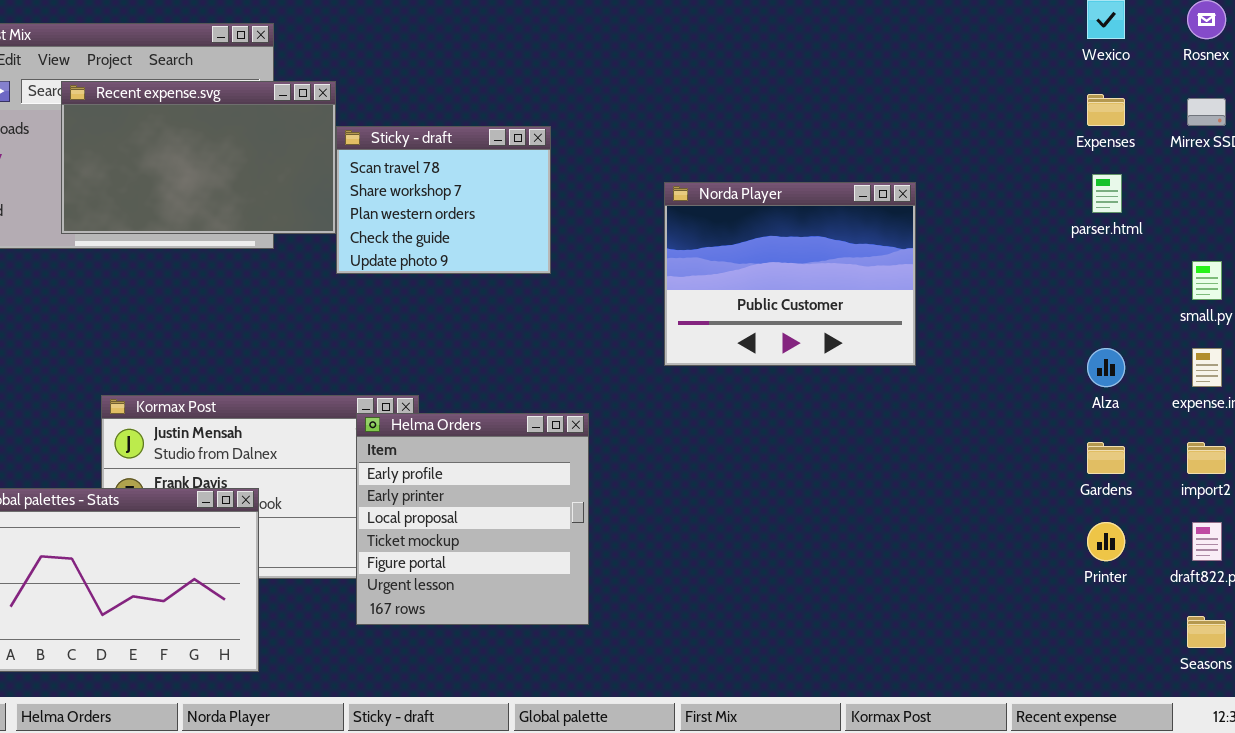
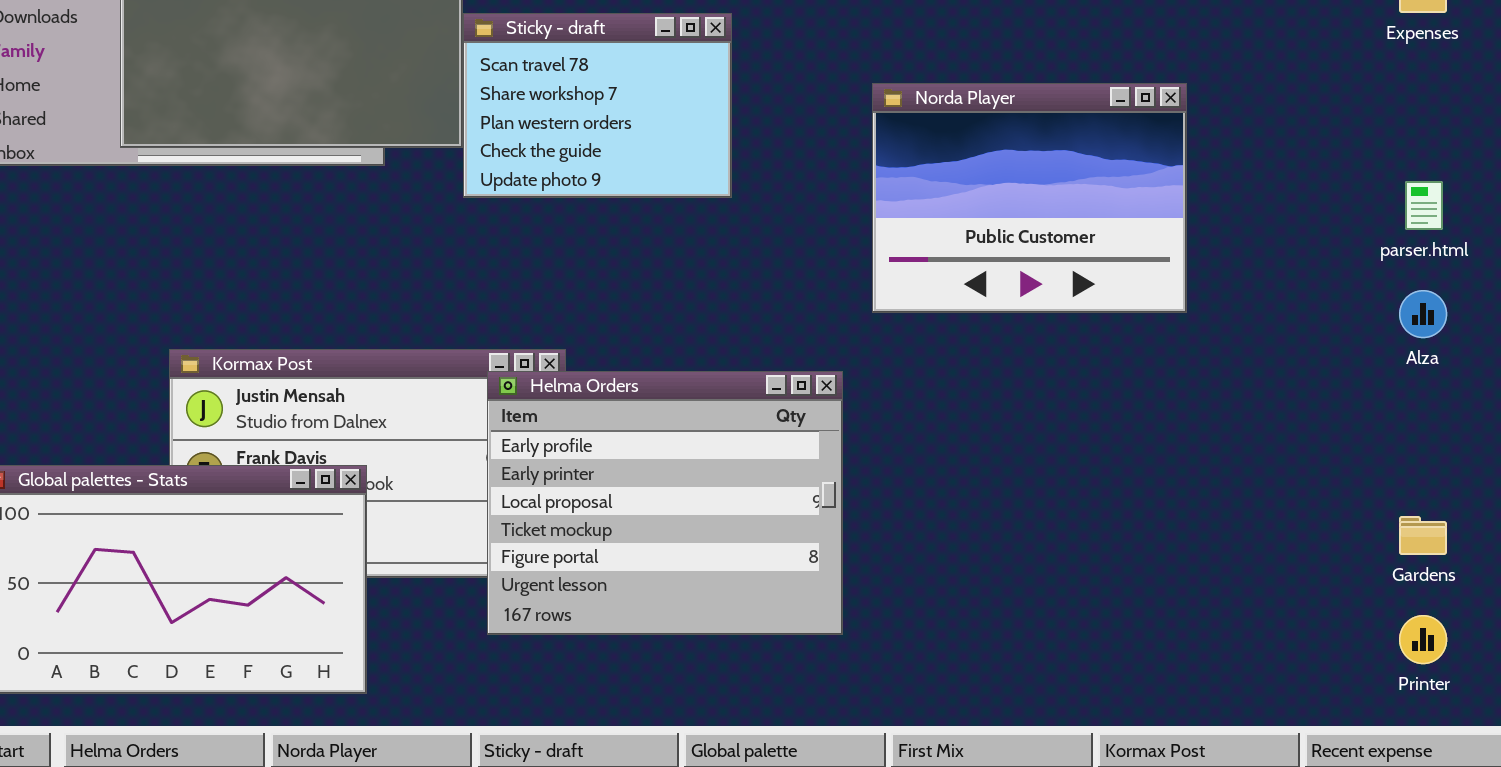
parser.html: [1092,174,1122,213] -> [1405,181,1443,230], moved
Helma Orders: [356,413,589,625] -> [487,371,843,635], resized
Gardens: [1087,442,1125,474] -> [1399,516,1447,555], moved
Printer: [1087,522,1125,561] -> [1399,615,1447,664], moved

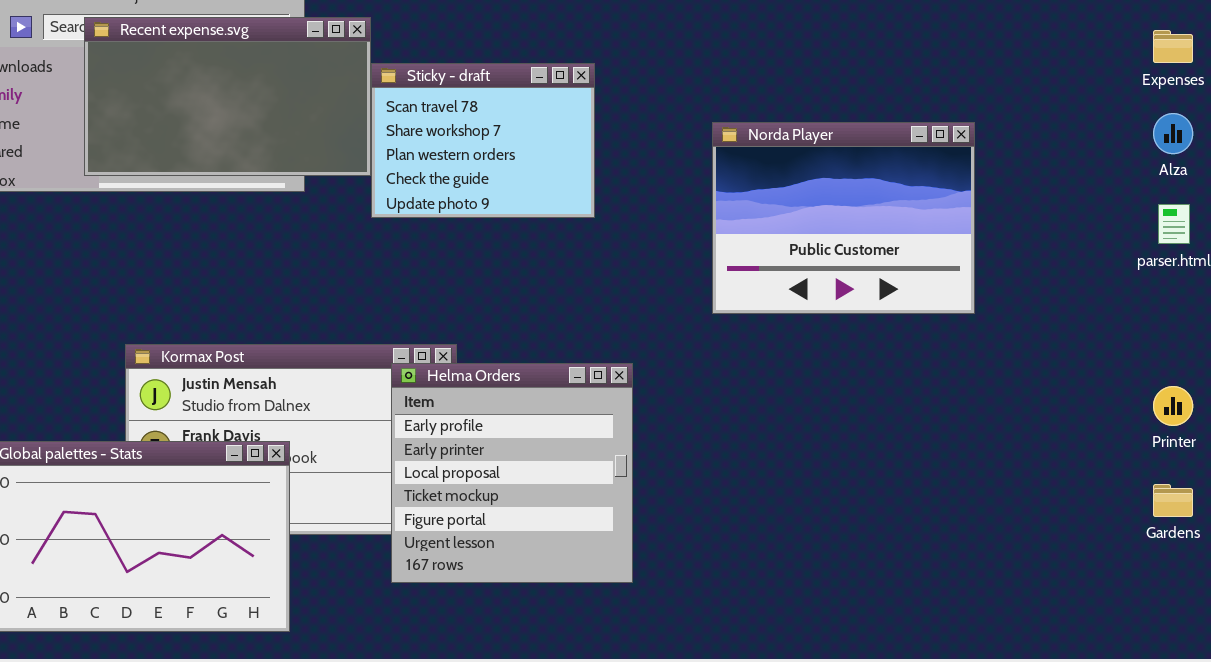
Alza: [1399,290,1447,338] -> [1153,113,1193,154], moved
Helma Orders: [487,371,843,635] -> [391,363,633,583], resized
Printer: [1399,615,1447,664] -> [1153,386,1193,426], moved

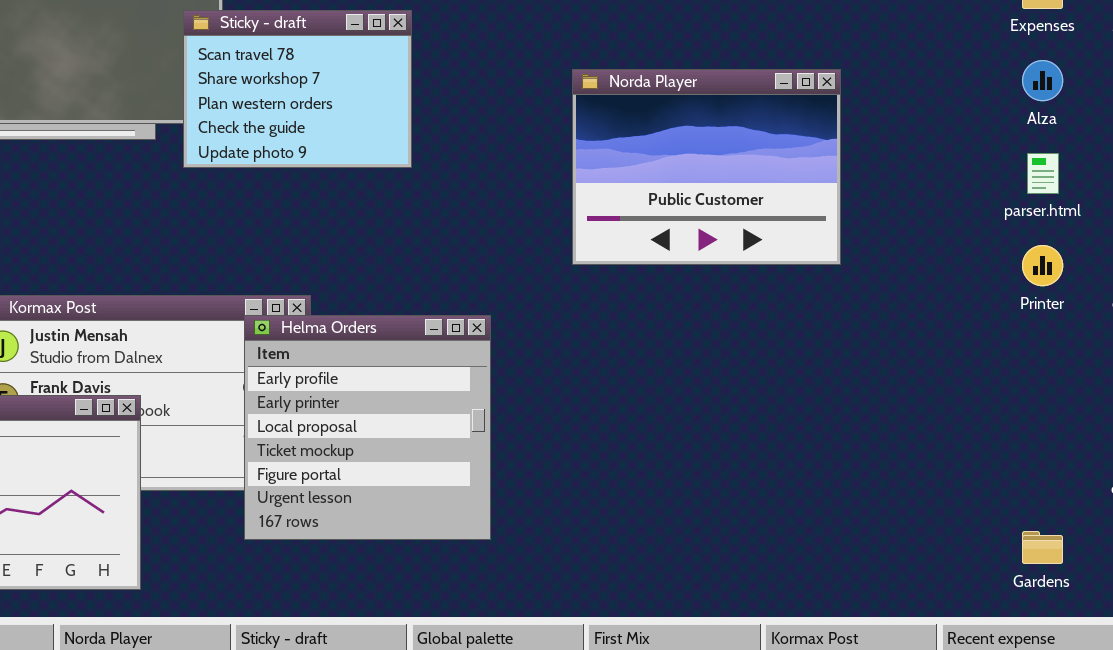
Sticky - draft: [371,63,595,218] -> [183,10,412,168], moved
Printer: [1153,386,1193,426] -> [1022,245,1063,286], moved
Gardens: [1153,484,1193,517] -> [1022,531,1063,564], moved

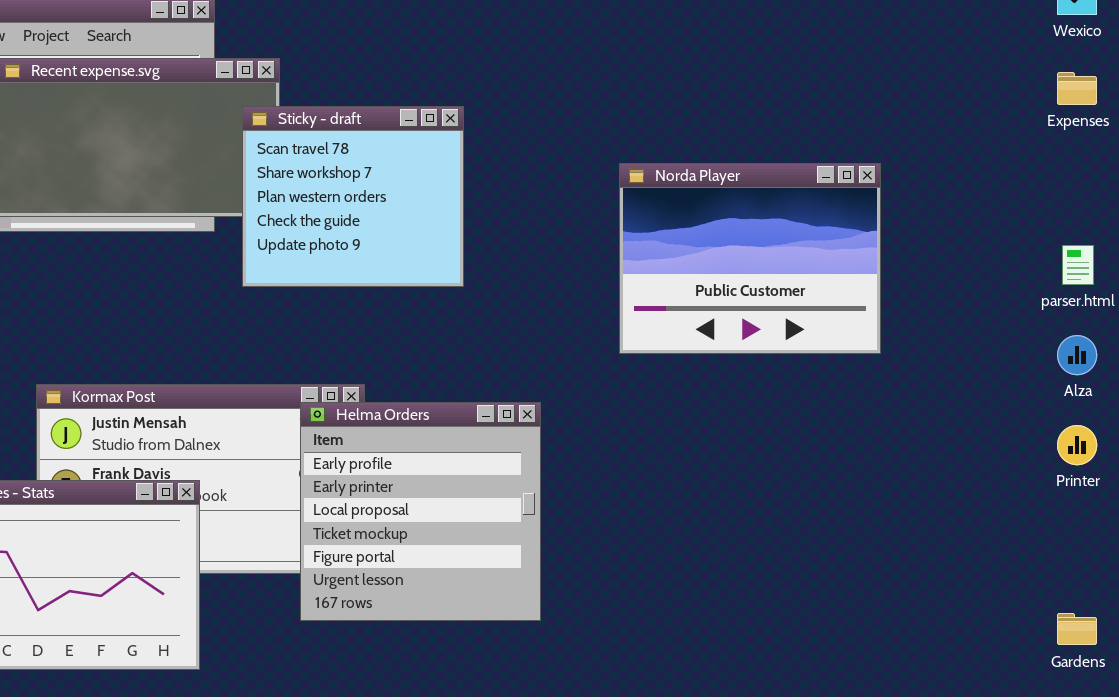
Sticky - draft: [183,10,412,168] -> [242,106,464,287], resized
Alza: [1022,60,1063,101] -> [1057,335,1097,375], moved
Printer: [1022,245,1063,286] -> [1057,425,1097,465], moved

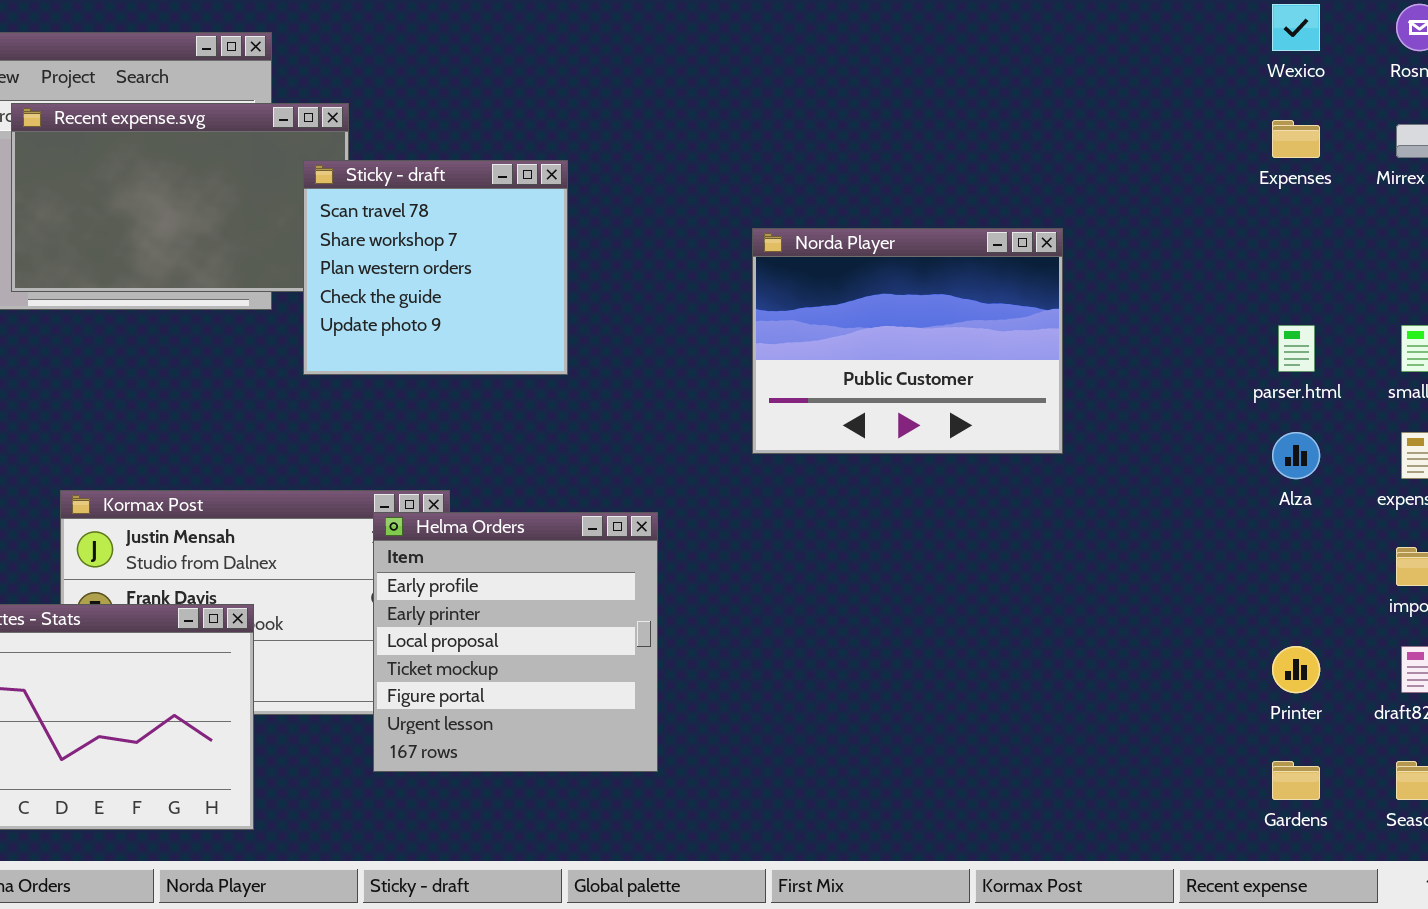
Printer: [1057,425,1097,465] -> [1272,646,1320,693], moved

